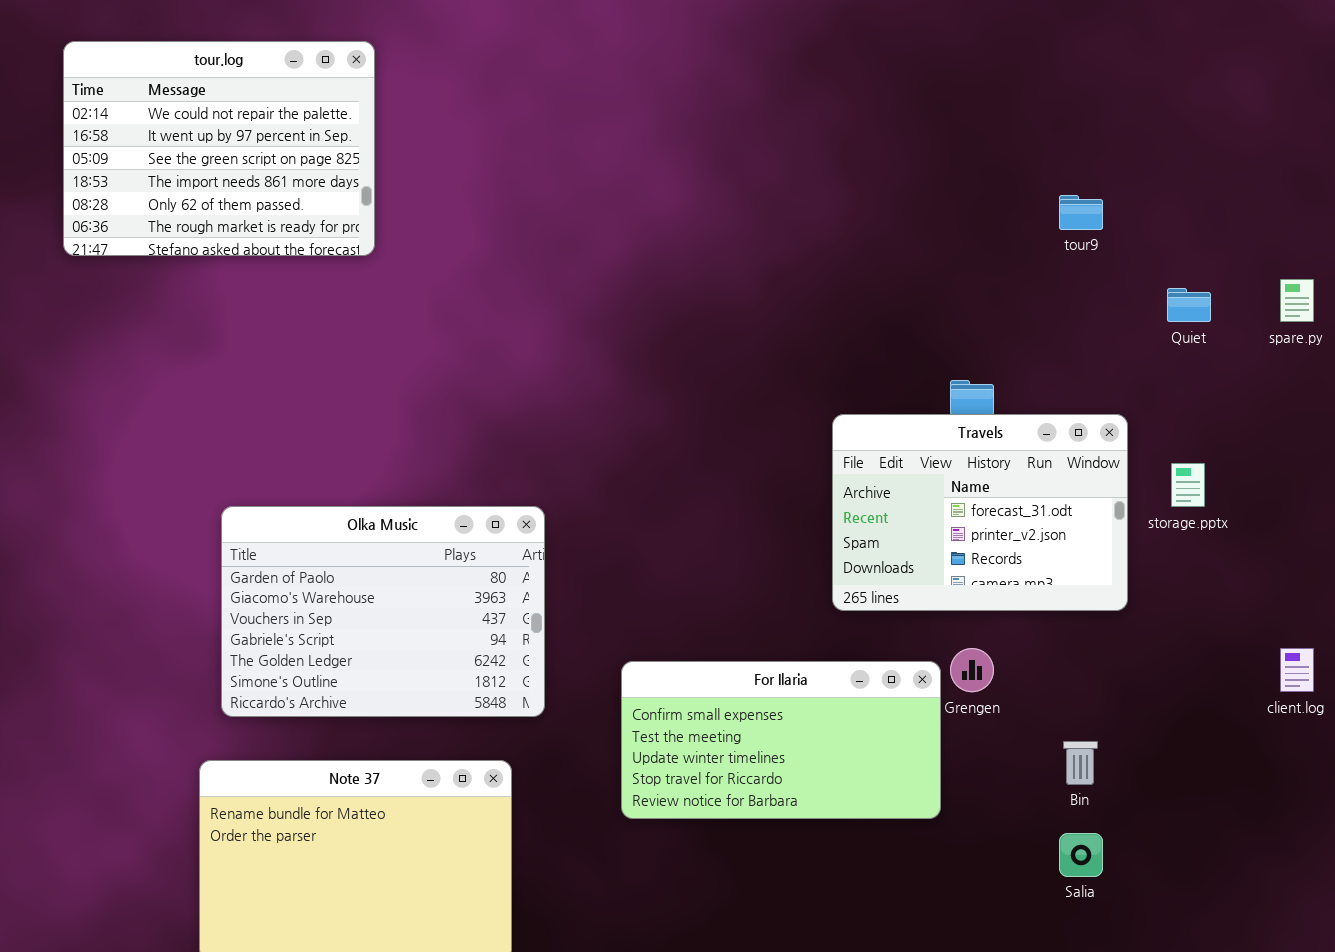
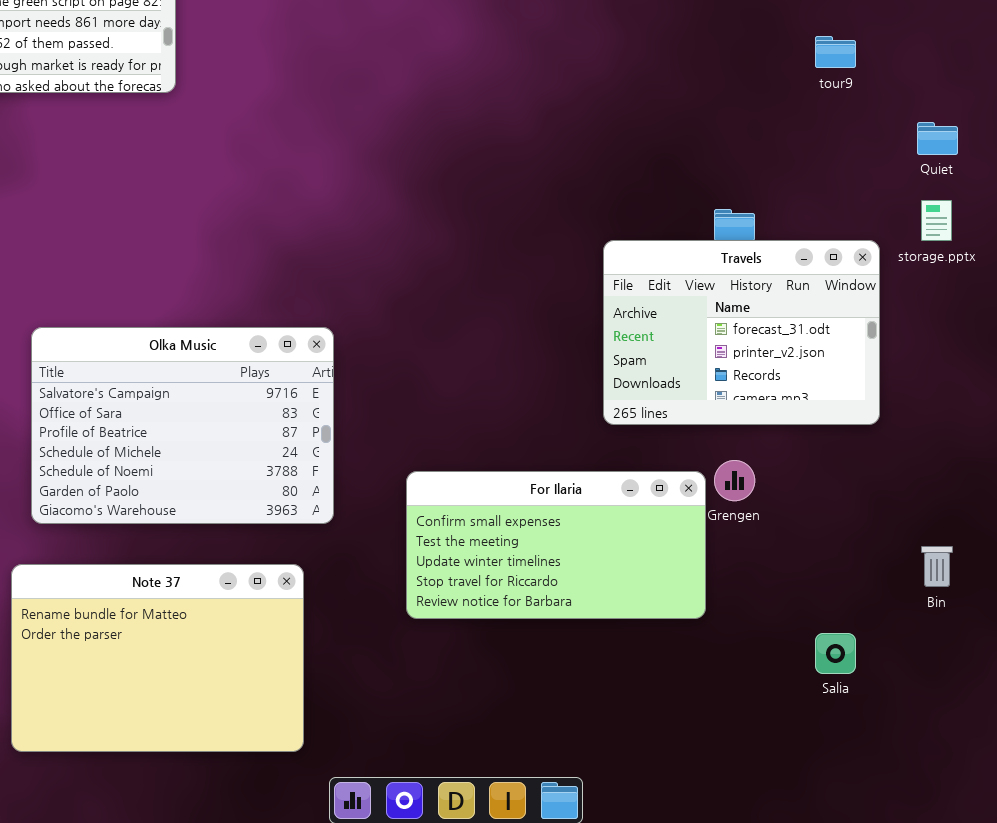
storage.pptx: [1171,463,1205,507] -> [921,200,952,241], moved
Olka Music: [221,506,545,717] -> [31,327,334,524], scrolled up 5 rows
Bin: [1063,741,1098,785] -> [921,546,953,587], moved

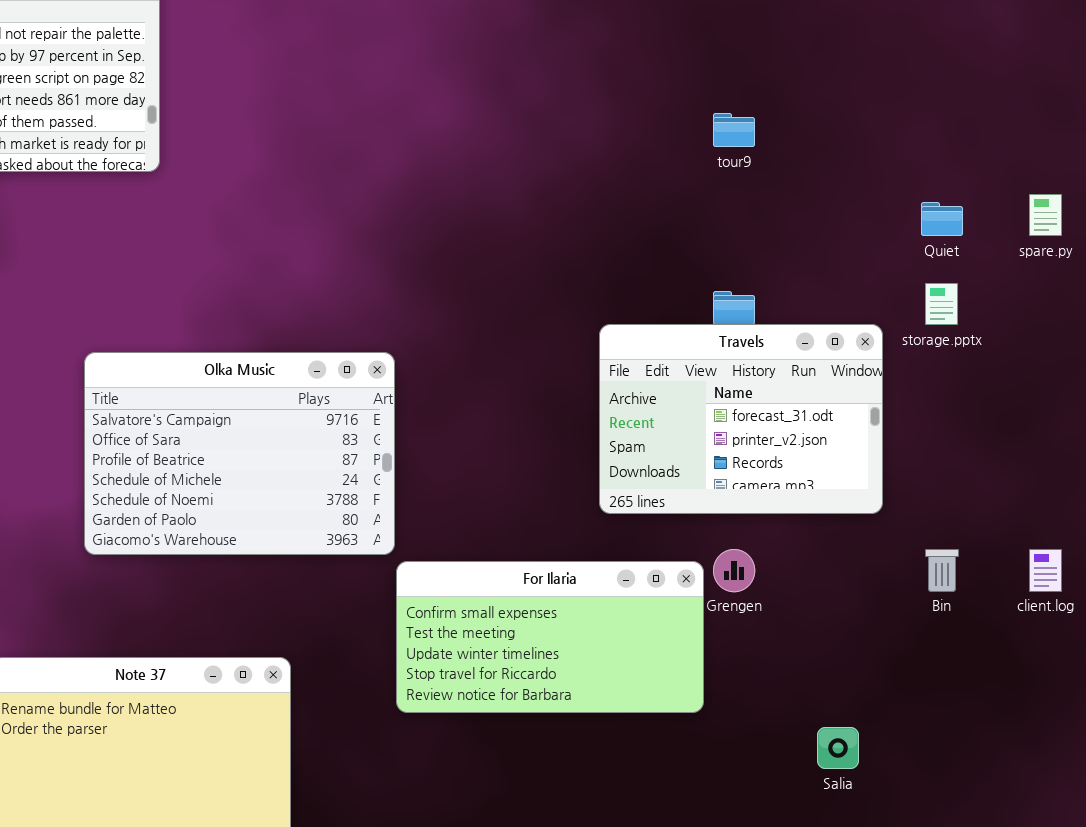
tour9: [815,36,856,68] -> [713,113,755,147], moved
Olka Music: [31,327,334,524] -> [84,352,395,555], moved
Bin: [921,546,953,587] -> [925,549,959,592], moved

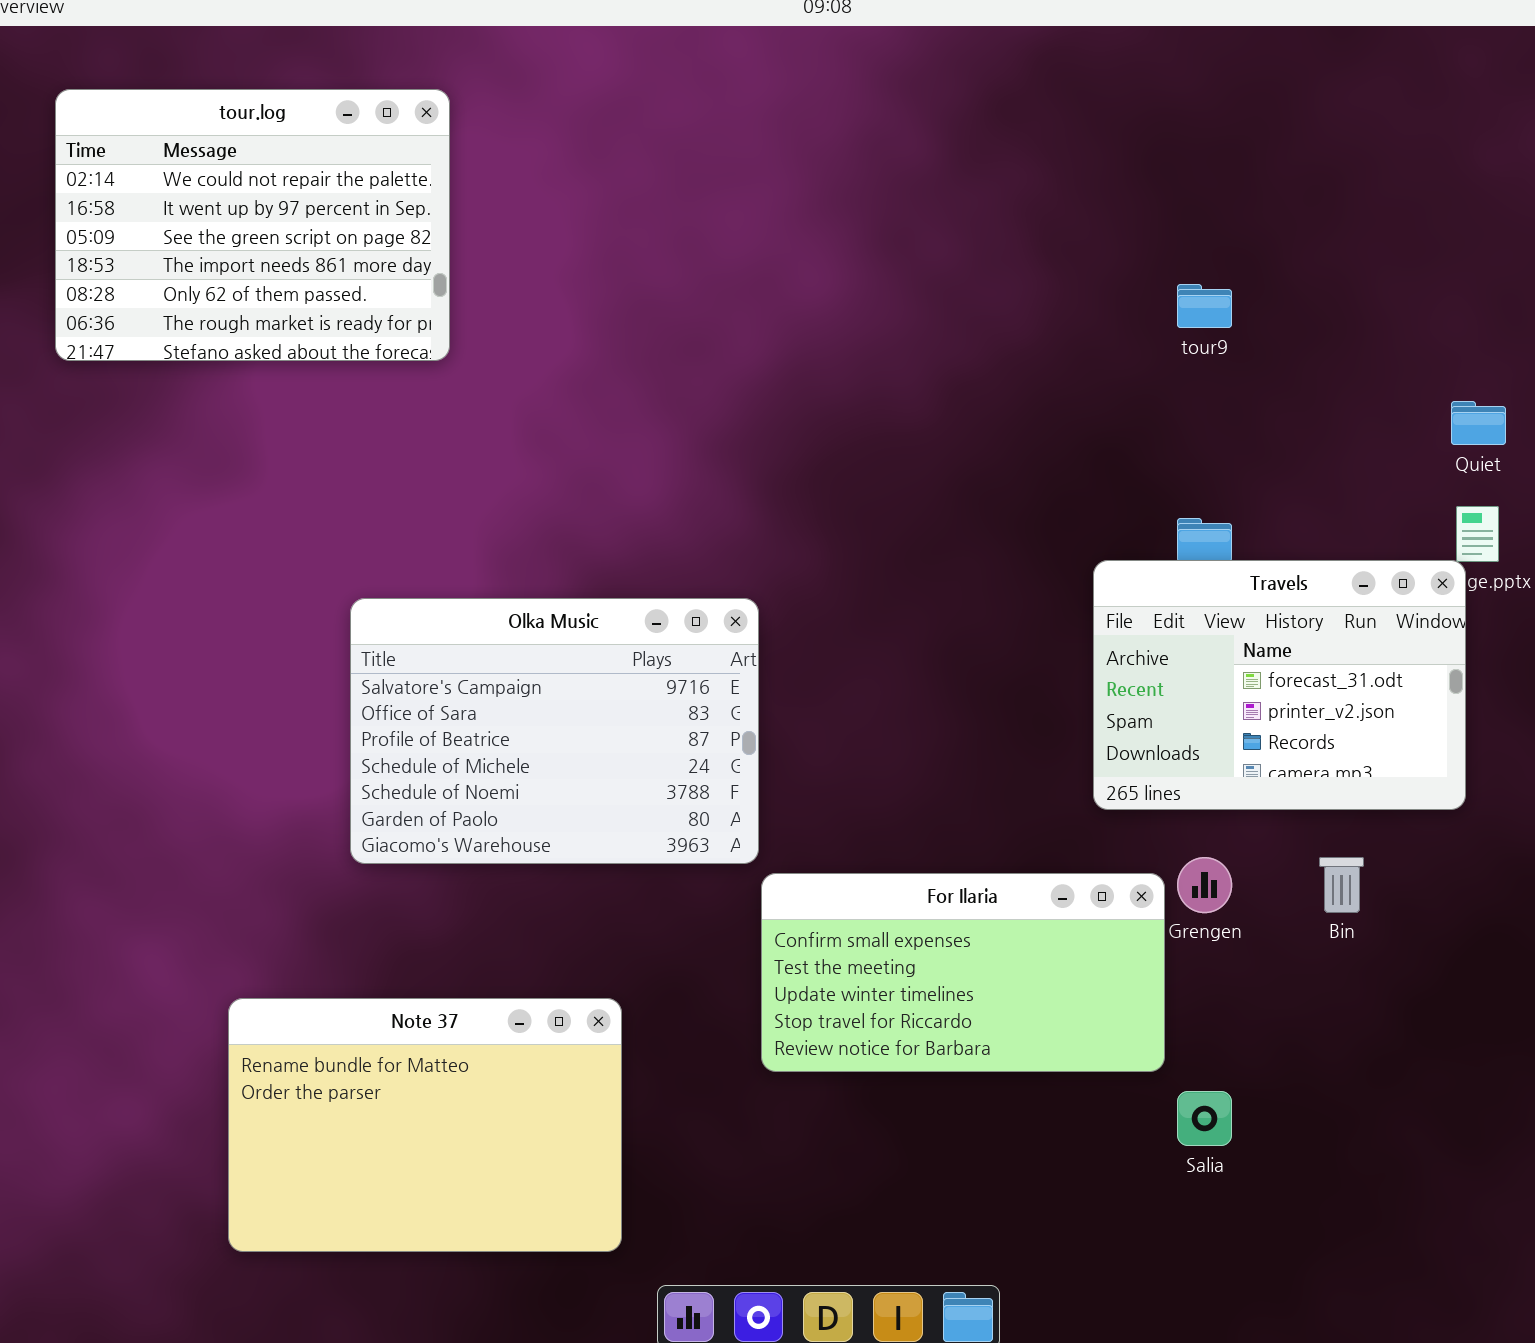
Travels: [599,324,883,514] -> [1093,560,1466,810], moved
Bin: [925,549,959,592] -> [1319,857,1364,913], moved
Salia: [817,727,859,769] -> [1177,1091,1232,1146], moved

